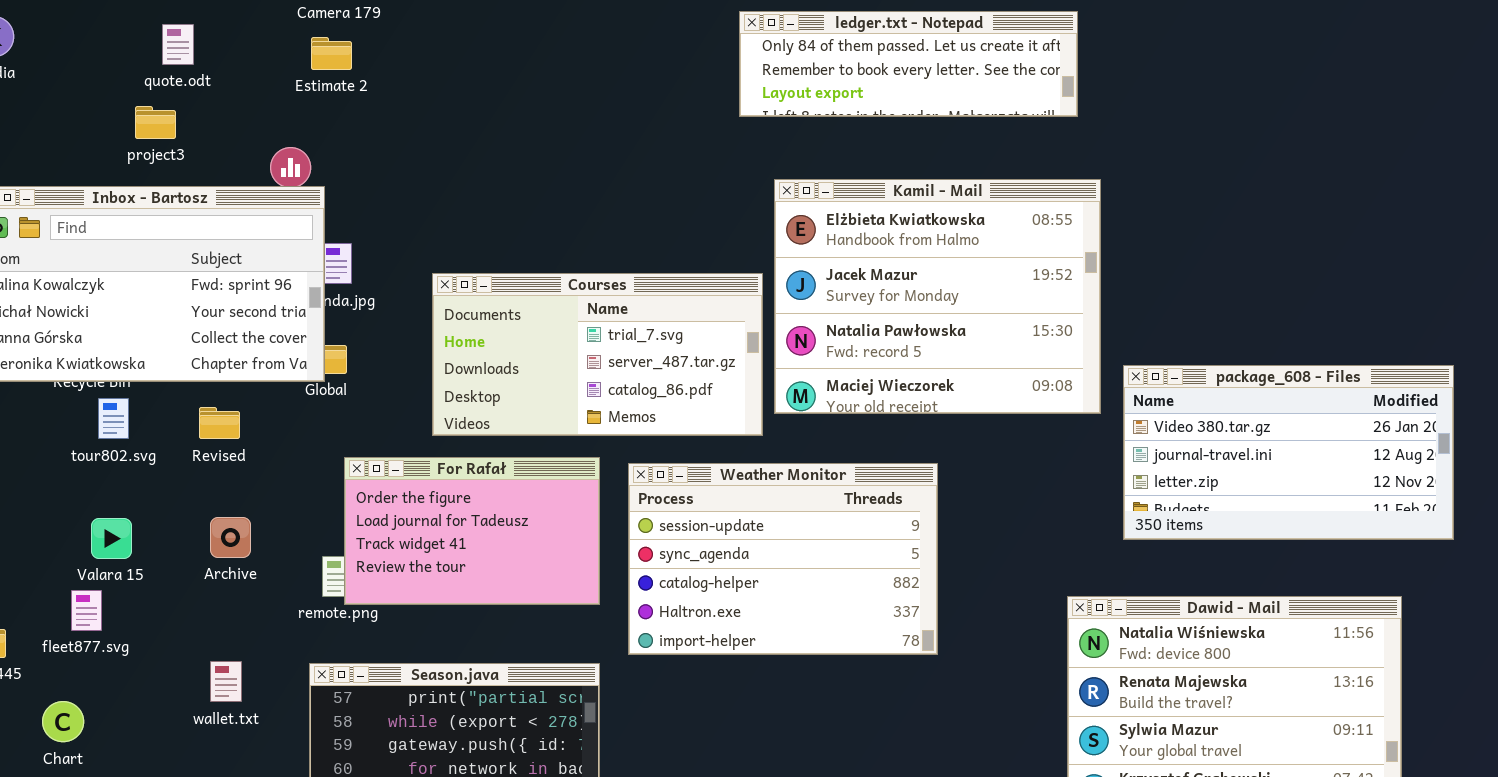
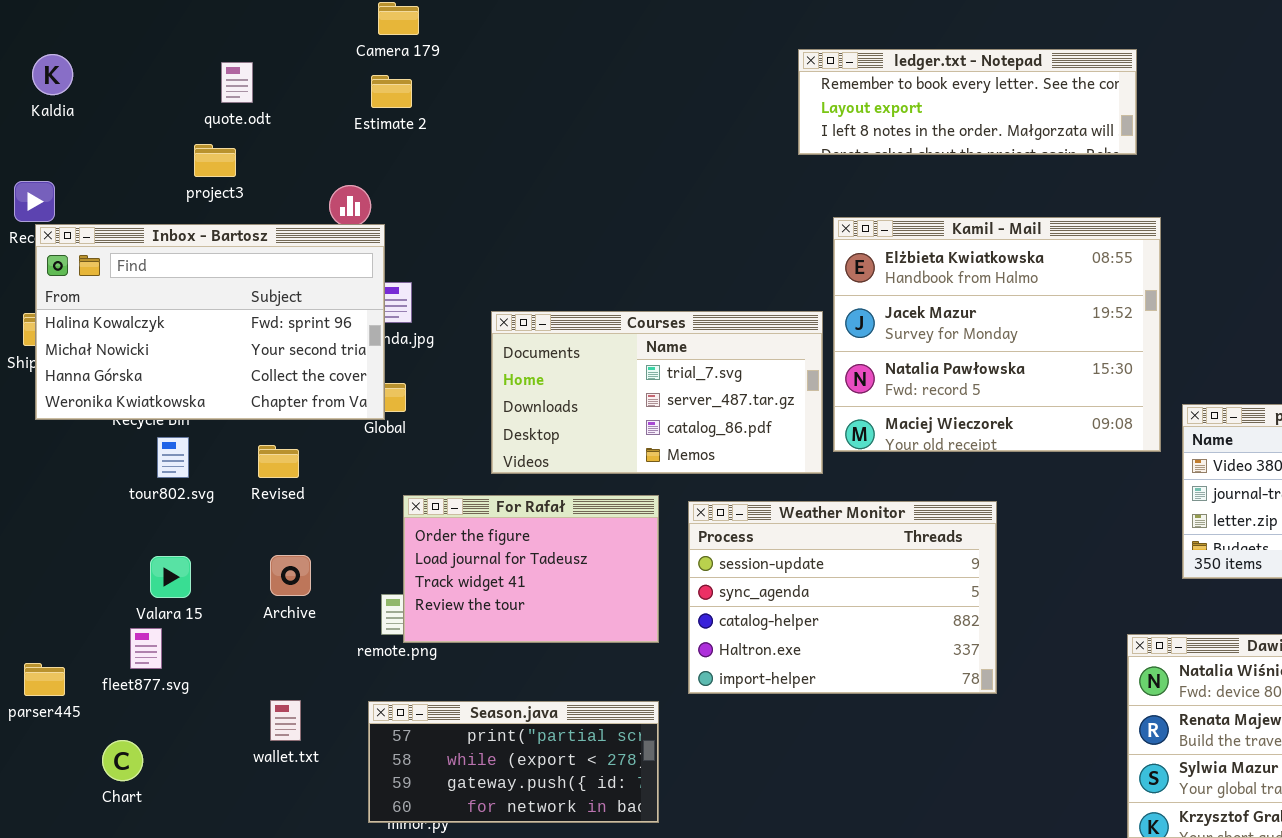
ledger.txt - Notepad: [739,11,1078,117] -> [798,49,1137,155], scrolled down 1 row

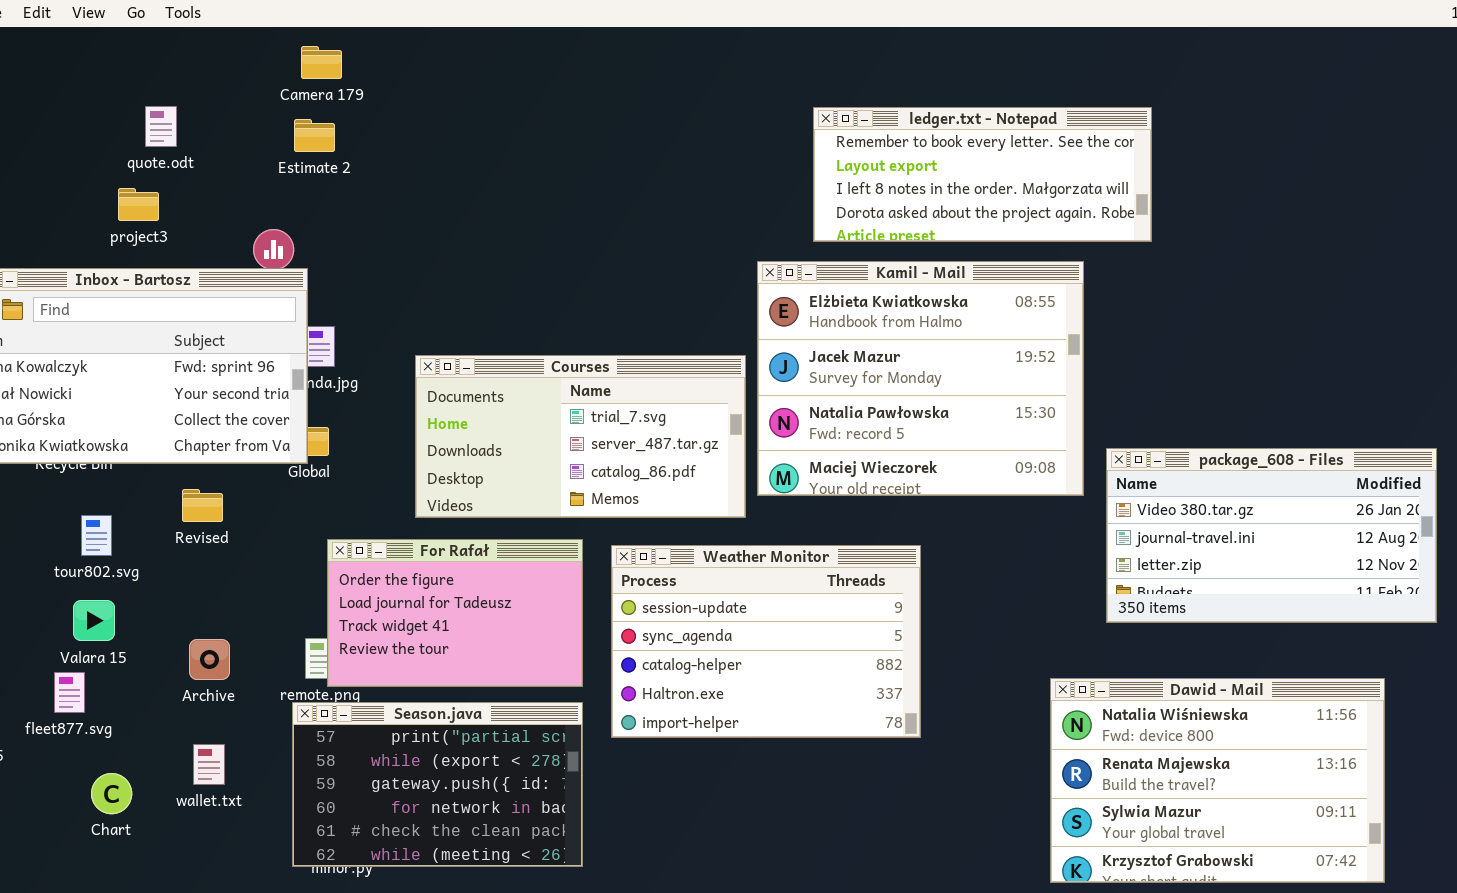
ledger.txt - Notepad: [798,49,1137,155] -> [813,107,1152,242], moved, resized
tour802.svg: [157,437,189,478] -> [81,515,112,556], moved
Archive: [270,555,311,596] -> [189,639,230,680], moved
Season.java: [368,701,659,823] -> [292,702,583,867], resized
Chart: [102,740,143,781] -> [91,773,132,814], moved

